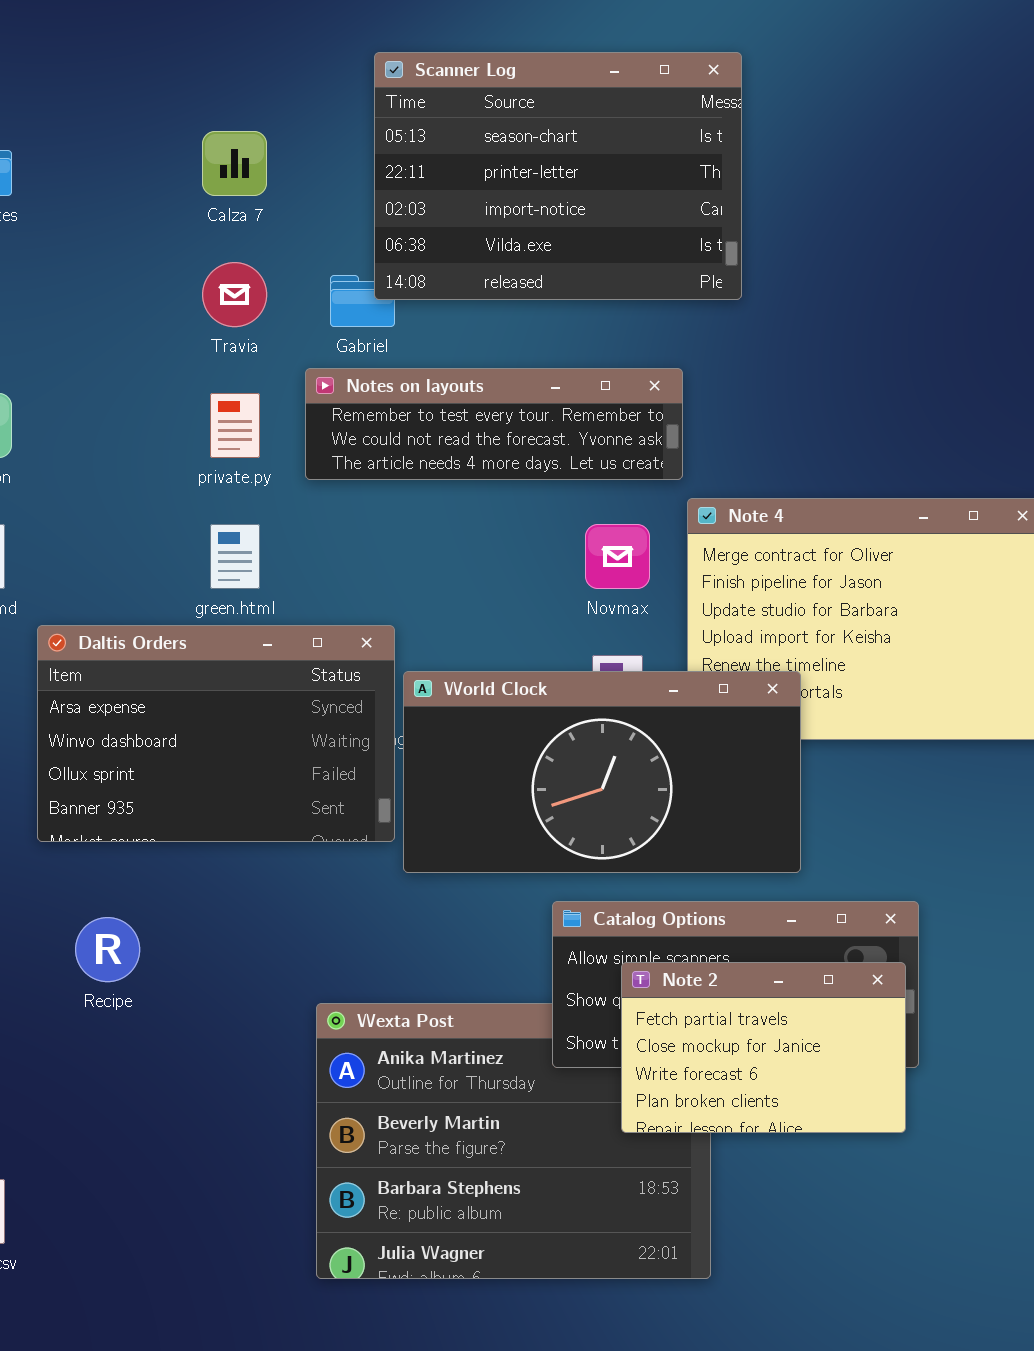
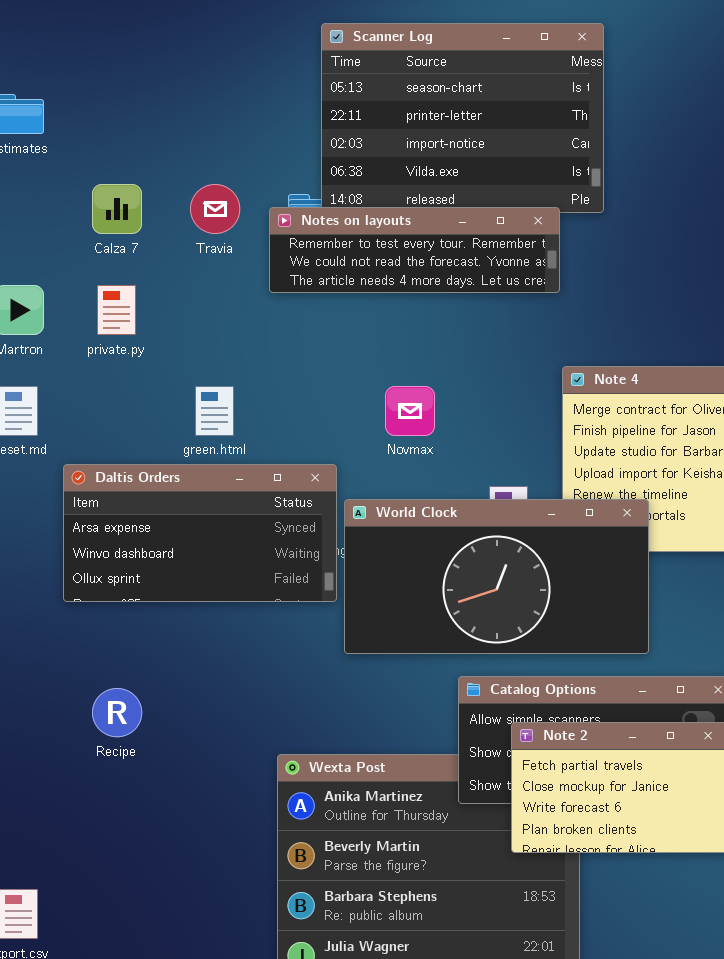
Calza 7: [202,131,267,196] -> [92,184,142,234], moved
Notes on layouts: [305,368,683,480] -> [269,207,560,293], moved
private.py: [210,393,260,458] -> [97,285,136,335], moved
Novmax: [585,524,650,589] -> [385,386,435,436], moved
Daltis Orders: [37,625,395,842] -> [63,464,337,602], resized

